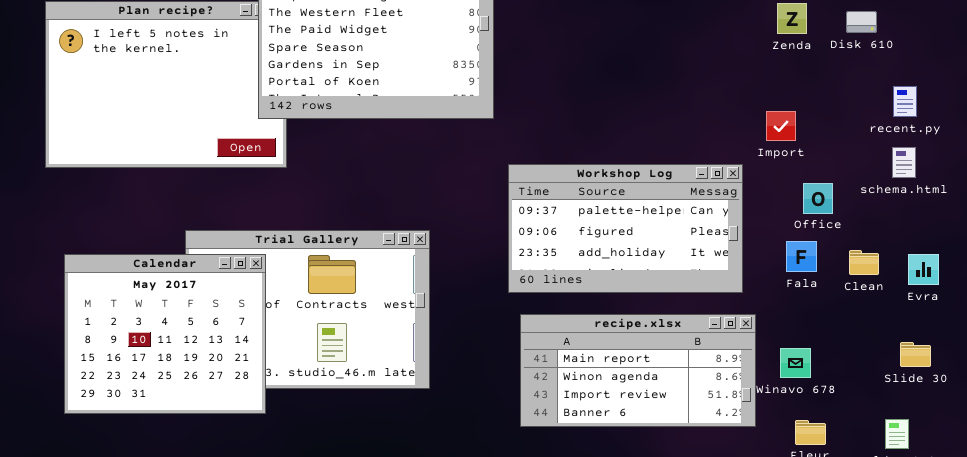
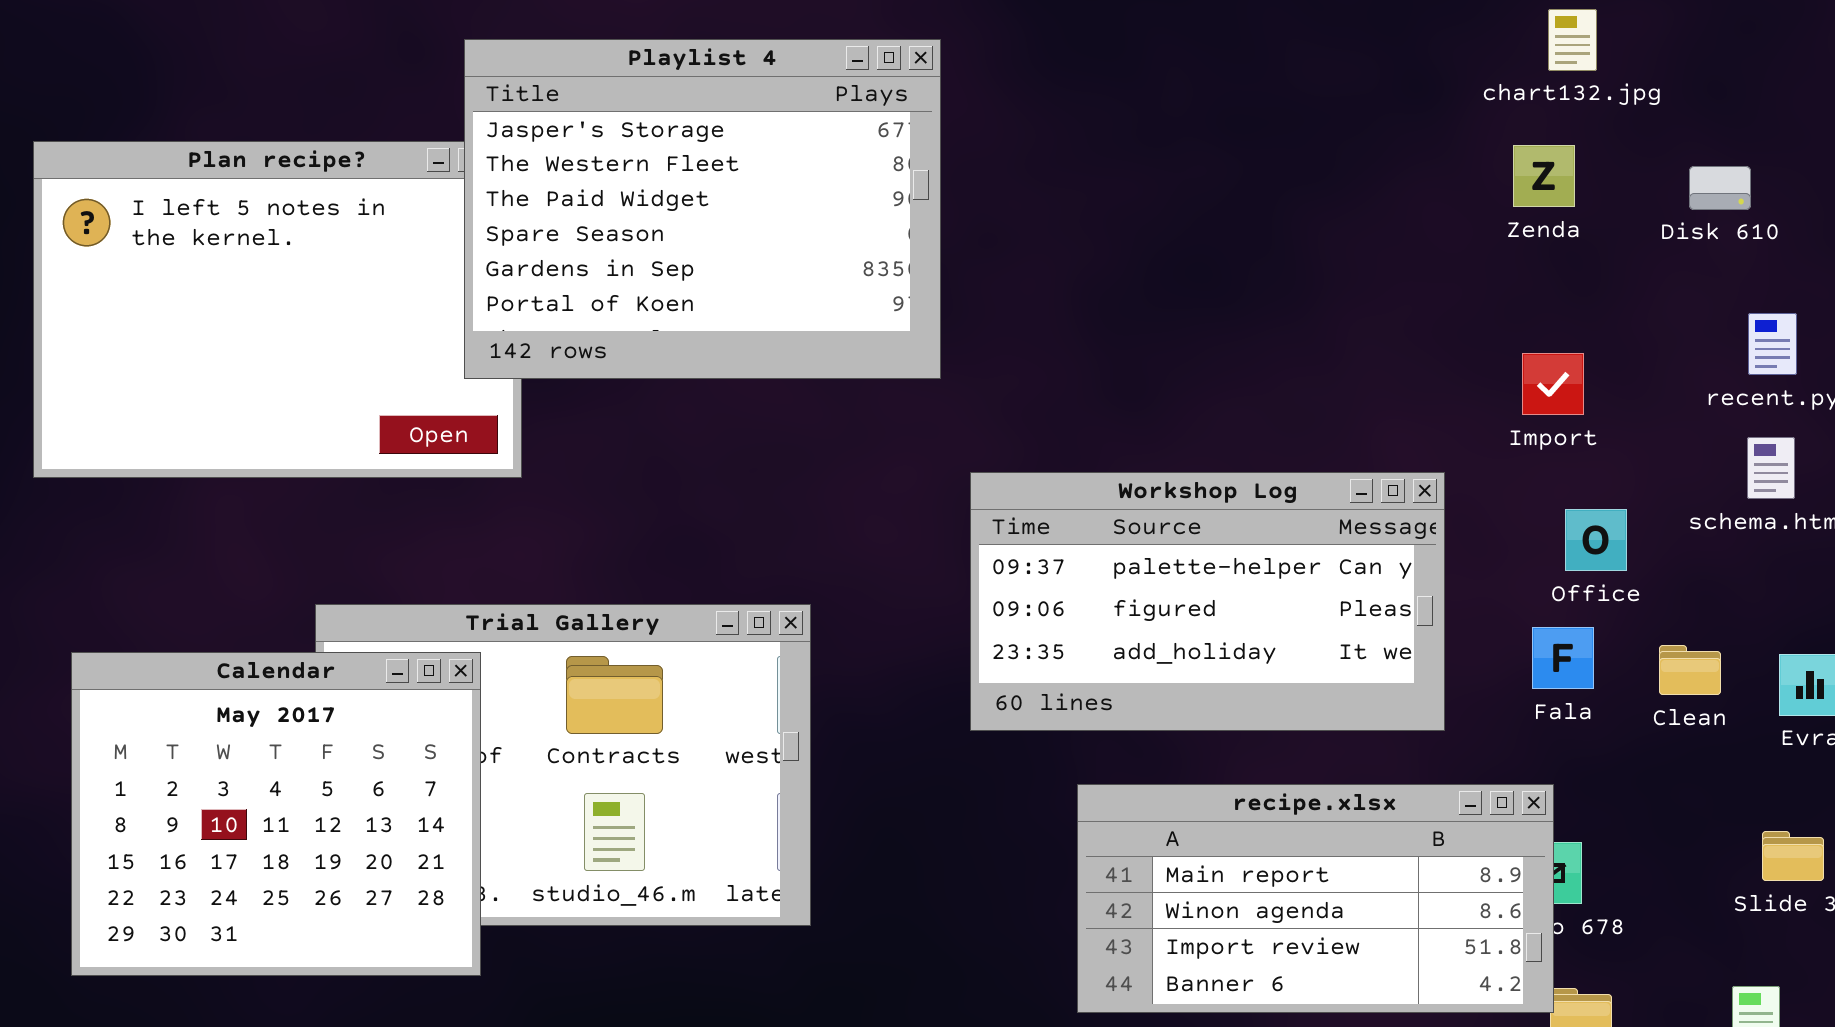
Disk 610: [846,11,877,33] -> [1689,166,1751,210], moved
Import: [766,111,796,141] -> [1522,353,1584,415], moved
recipe.xlsx: [520,314,756,427] -> [1077,784,1554,1013], moved

